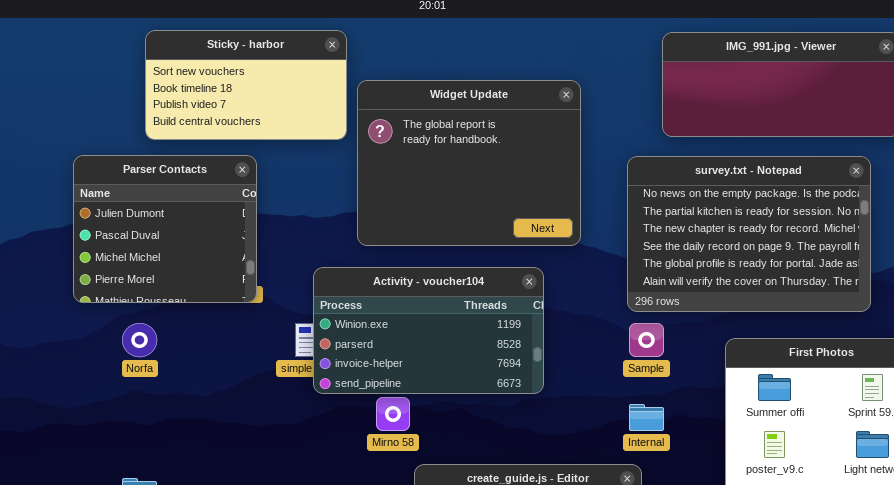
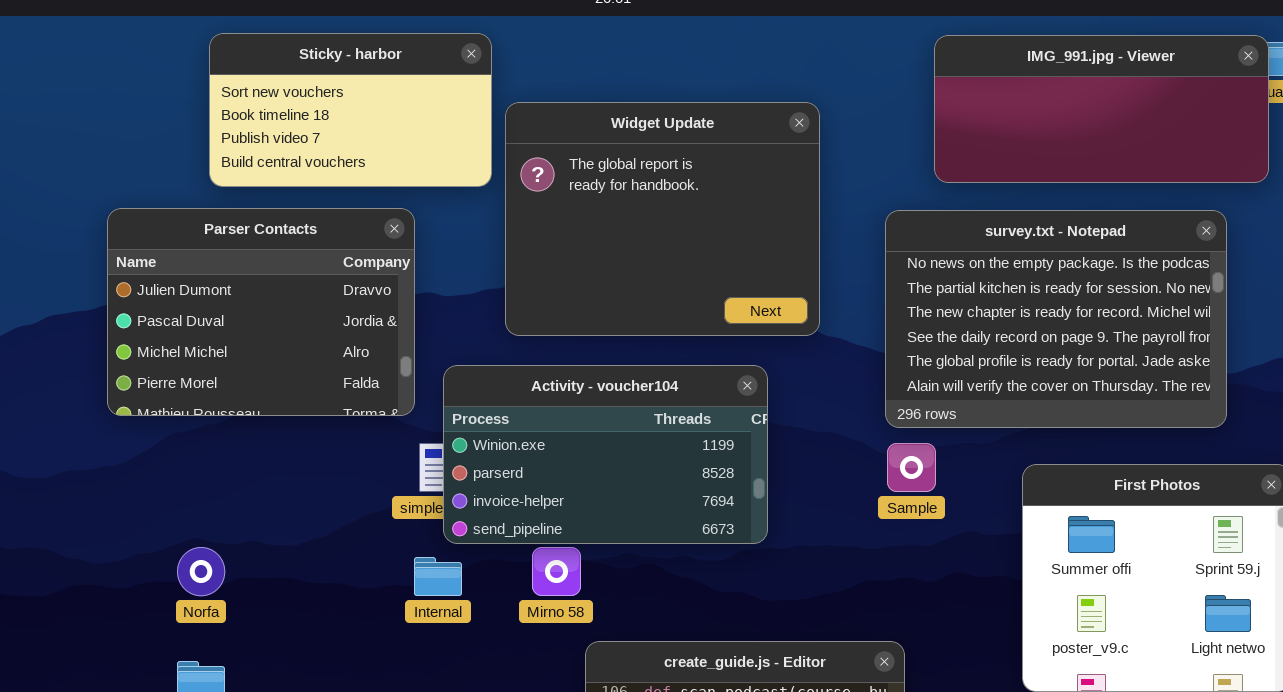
Parser Contacts: [73,155,257,303] -> [107,208,415,416], resized
Norfa: [122,323,157,357] -> [177,547,225,596], moved
Internal: [629,404,664,431] -> [414,557,462,596], moved

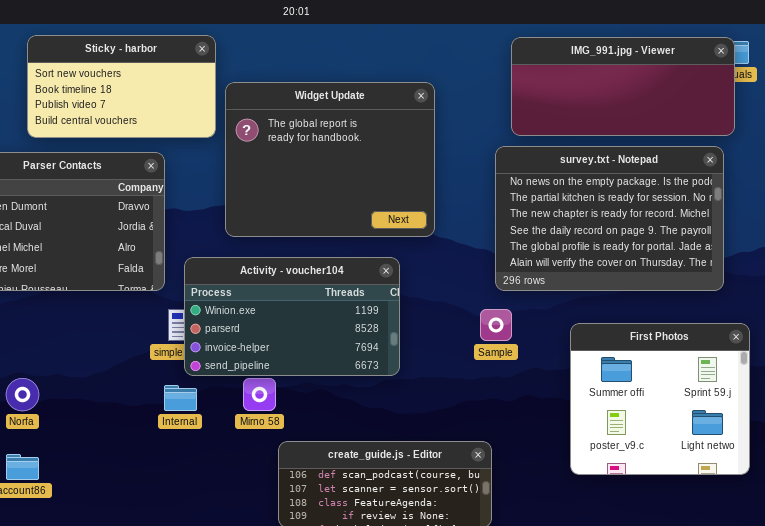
survey.txt - Notepad: [885,210,1227,428] -> [495,146,724,291], moved

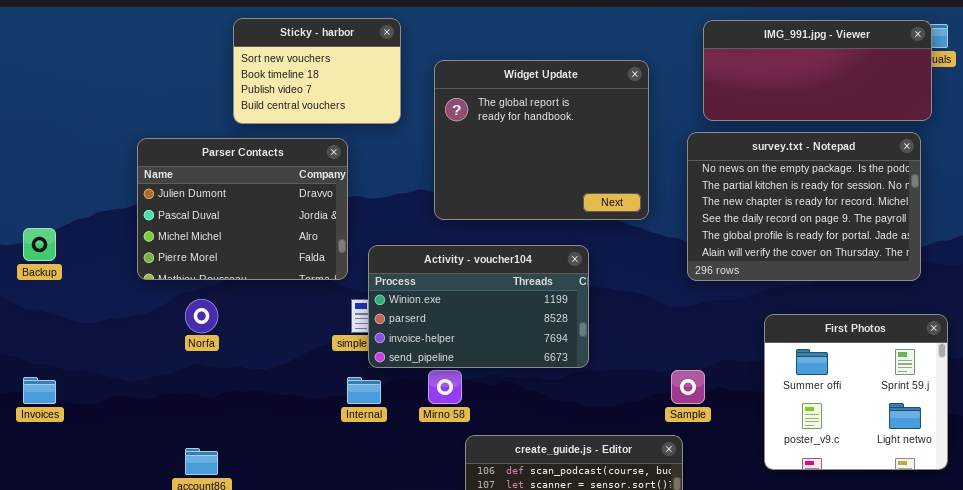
Sticky - harbor: [27,35,216,138] -> [233,18,401,124], resized
Widget Update: [225,82,435,237] -> [434,60,649,220], moved
Sample: [480,309,512,341] -> [671,370,705,404], moved
Norfa: [6,378,39,411] -> [185,299,218,333], moved

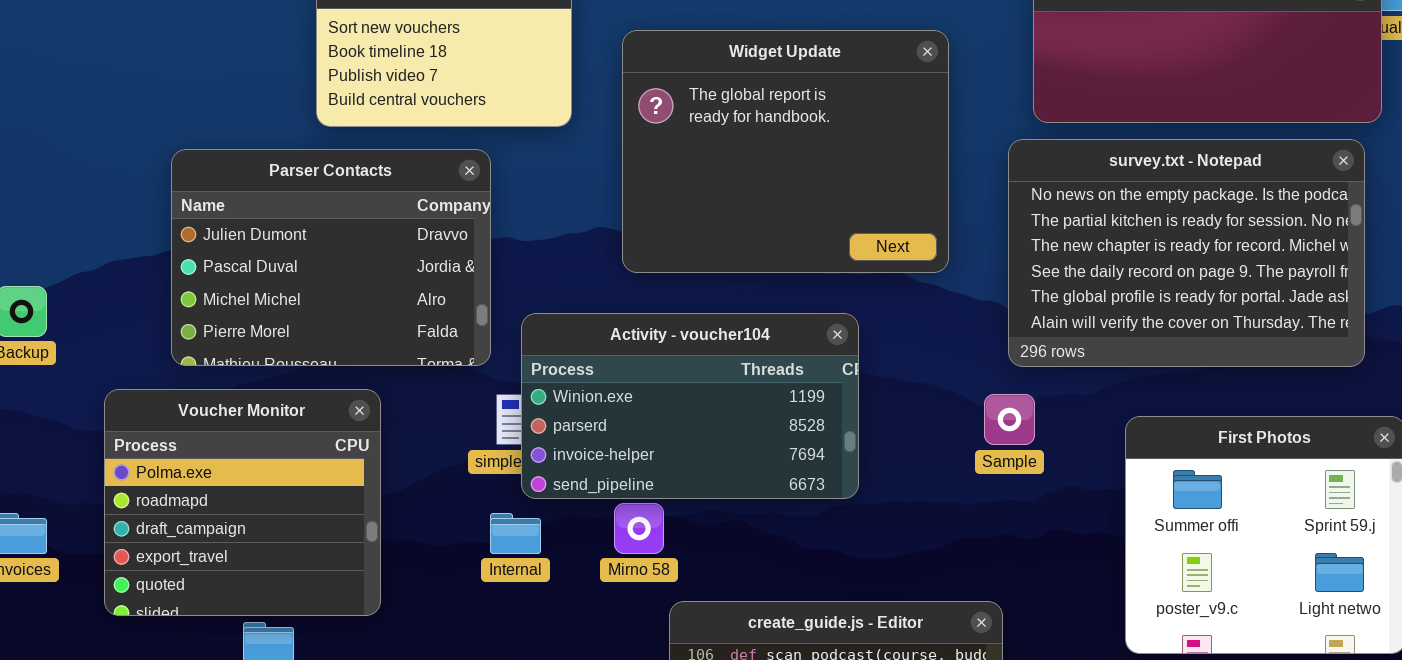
Voucher Monitor: none -> [104,389,381,616], opened
Sample: [671,370,705,404] -> [984,394,1035,445], moved

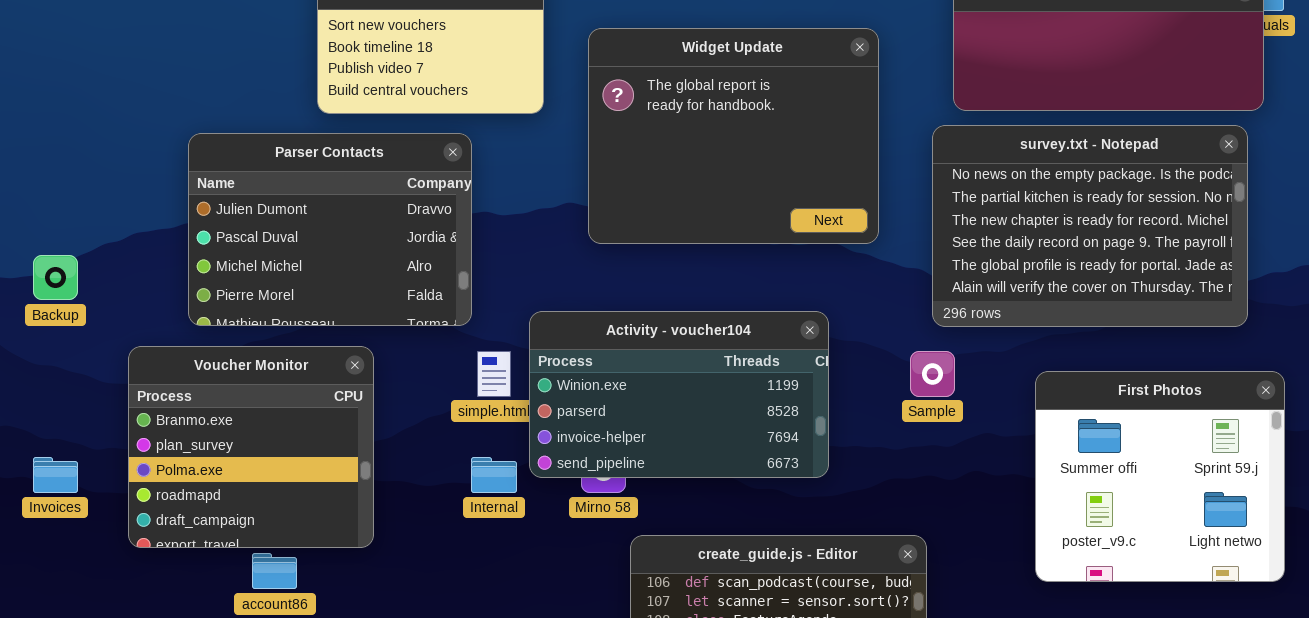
Activity - voucher104: [521,313,859,499] -> [529,311,829,478], moved
Voucher Monitor: [104,389,381,616] -> [128,346,374,548], scrolled up 2 rows

